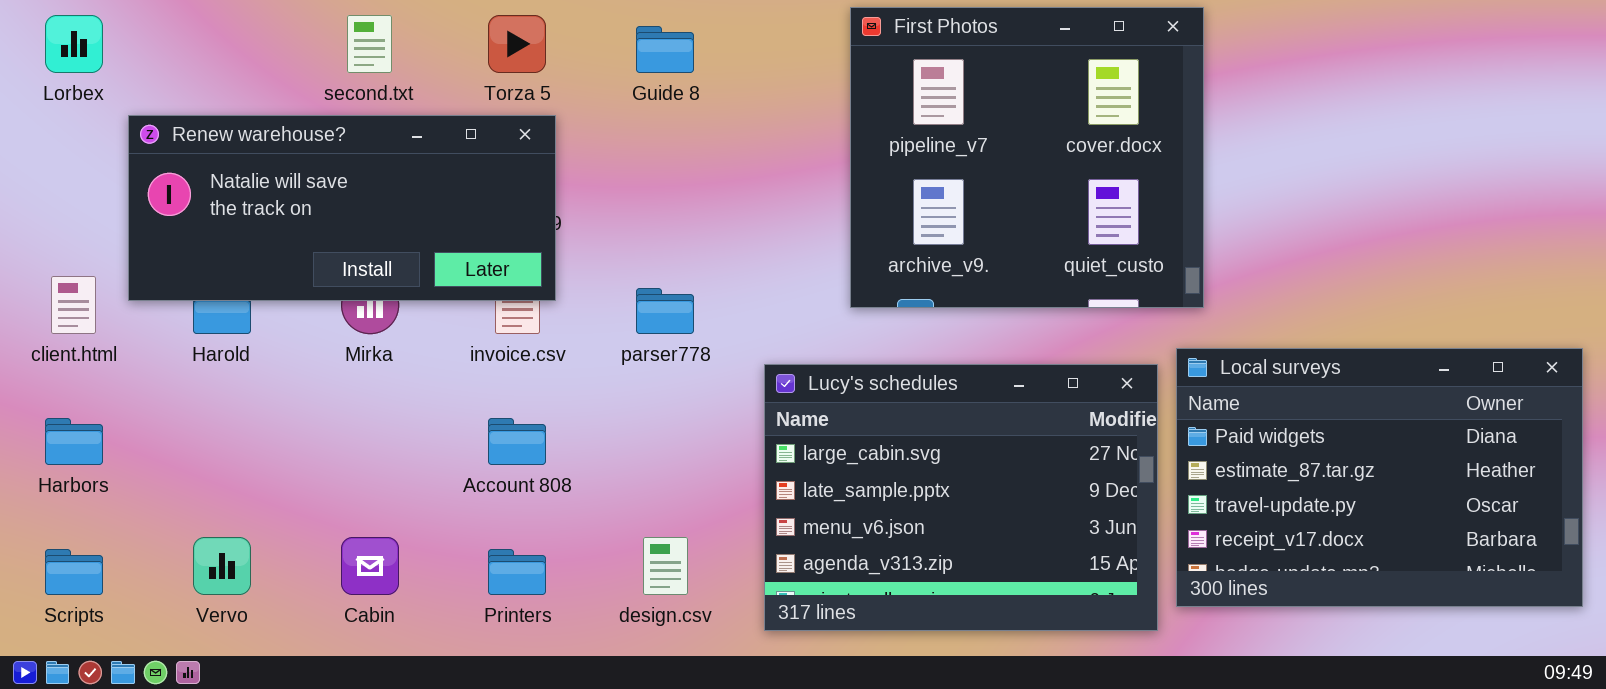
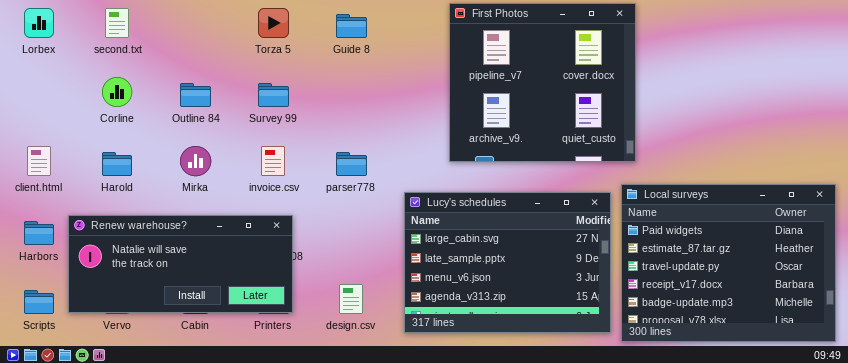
second.txt: [347,15,392,73] -> [105,8,129,38], moved
Renew warehouse?: [128,115,556,301] -> [68,215,293,313], moved
Local surveys: [1176,348,1583,607] -> [621,184,836,342], resized

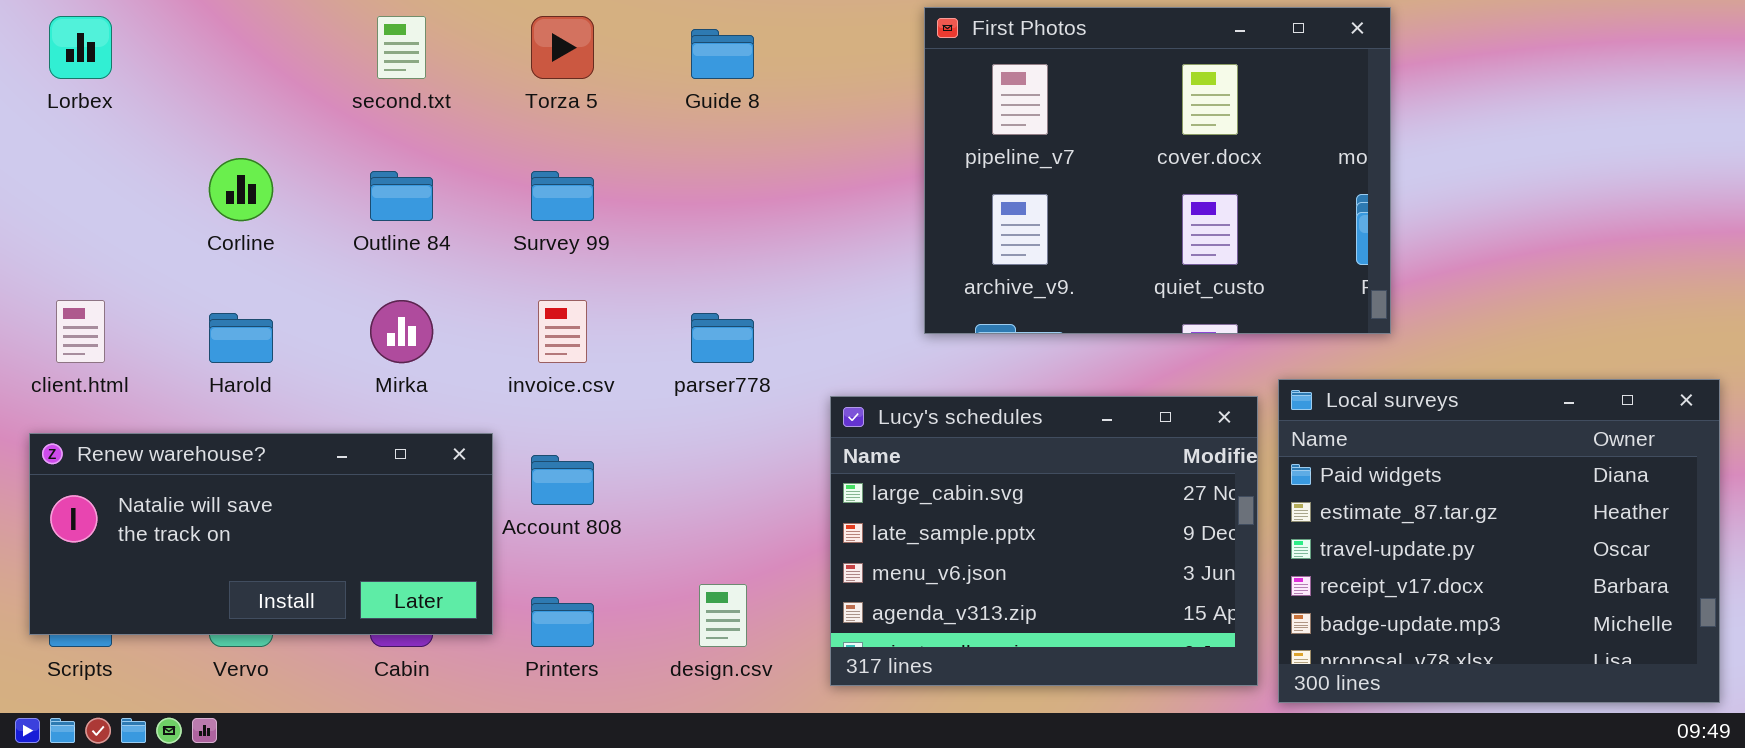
First Photos: [449,3,636,162] -> [924,7,1391,334], resized
second.txt: [105,8,129,38] -> [377,16,426,79], moved
Renew warehouse?: [68,215,293,313] -> [29,433,493,635], moved

